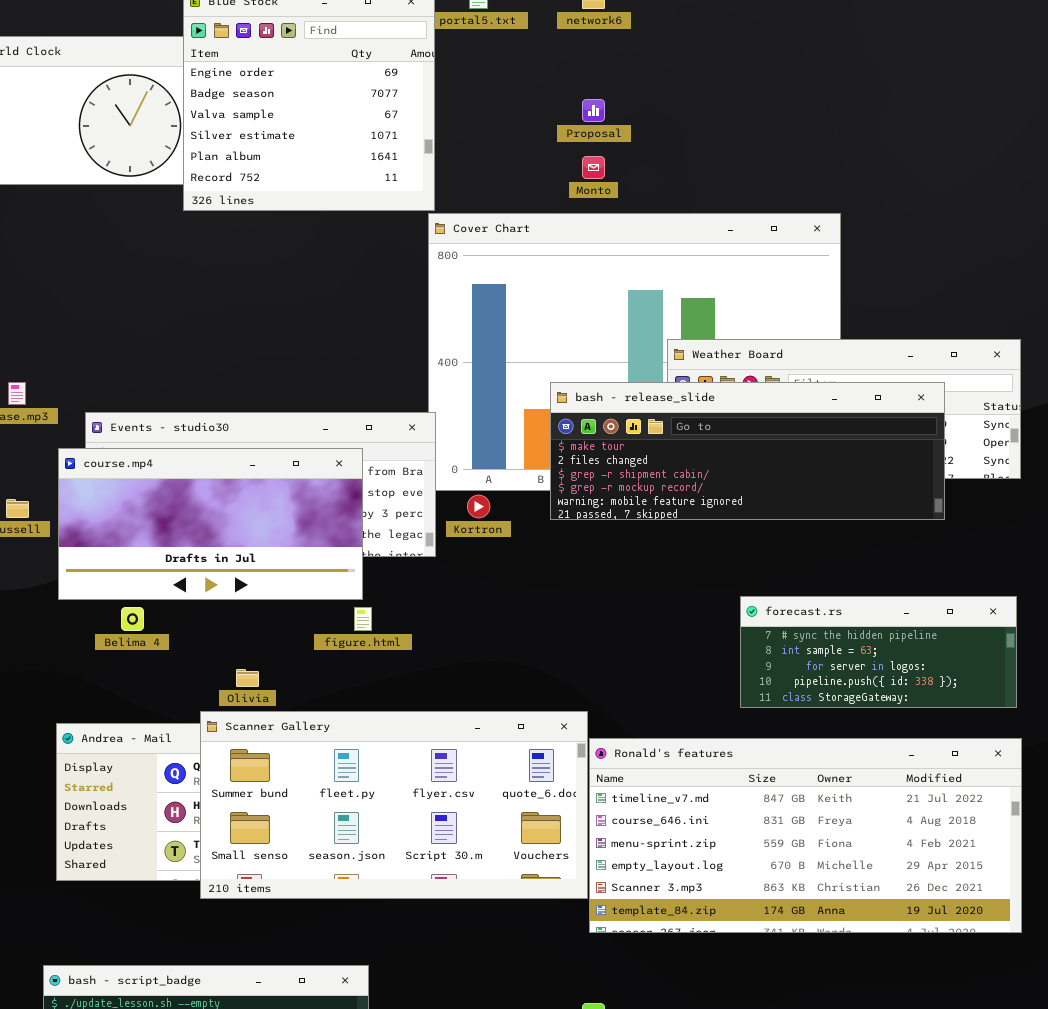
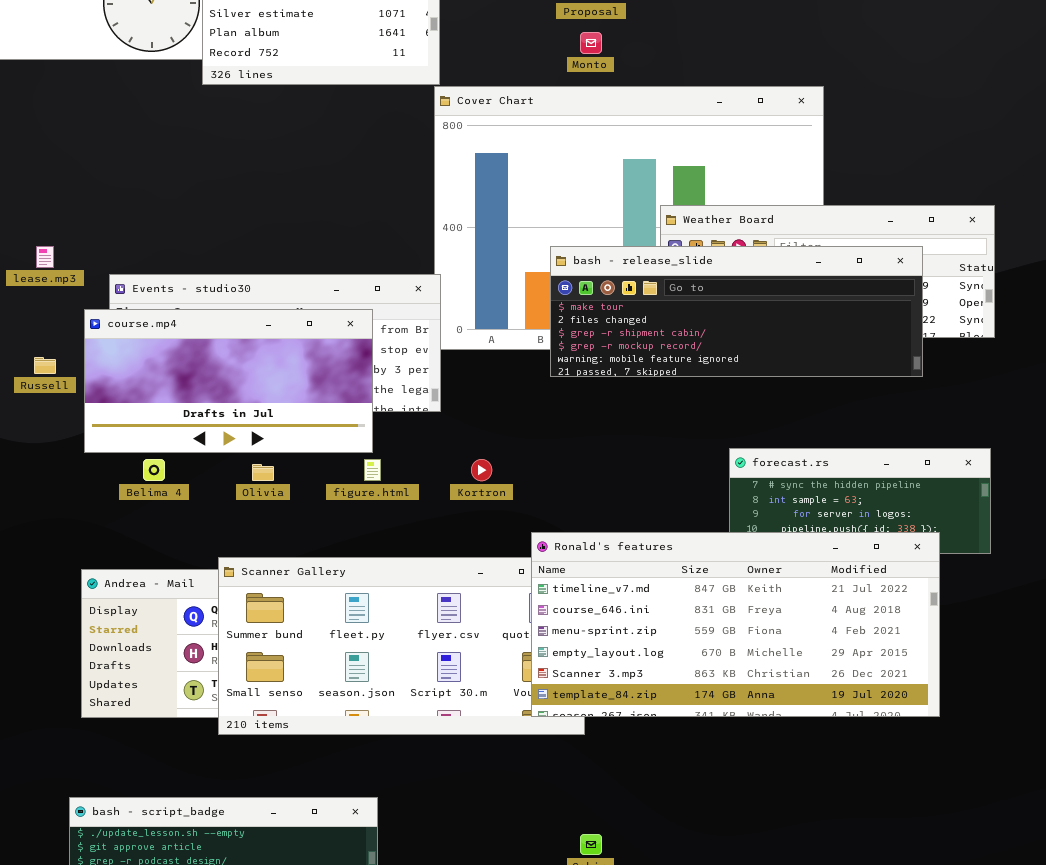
Kortron: [467,495,490,518] -> [471,459,492,481], moved
Olivia: [236,669,259,687] -> [252,464,274,481], moved
Ronald's features: [589,738,1022,933] -> [531,532,940,717], moved

